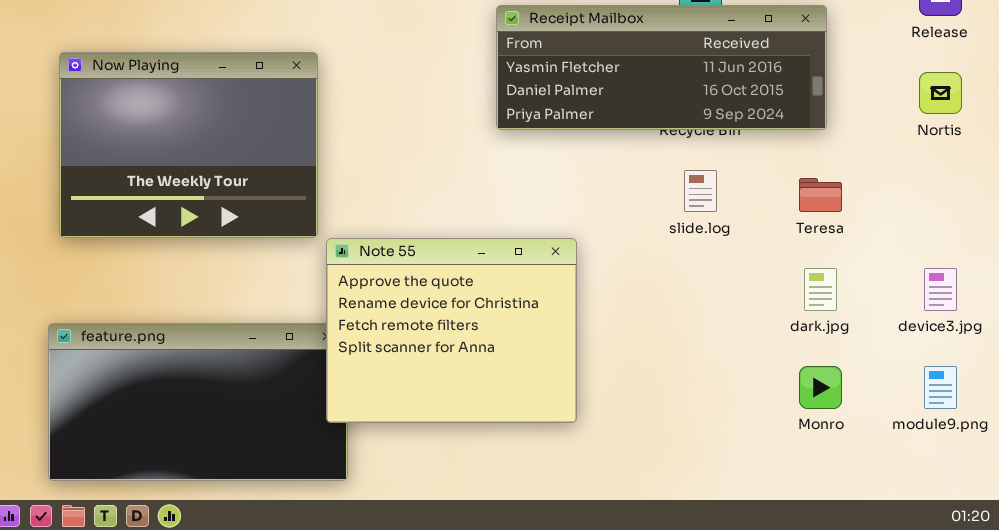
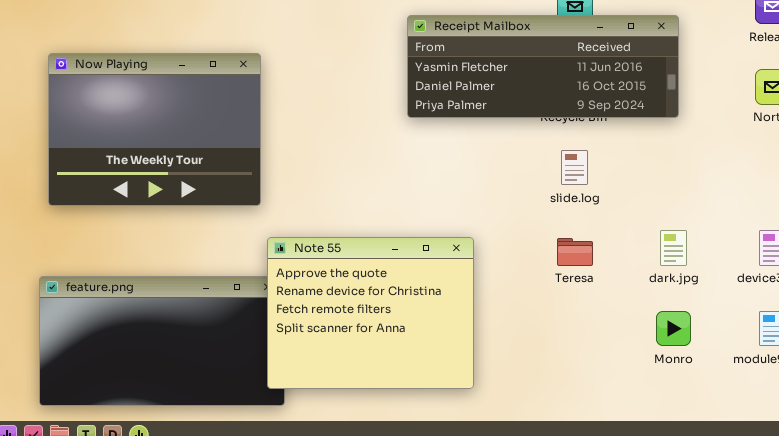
Teresa: [799,178,842,212] -> [557,238,593,266], moved
Note 55: [326,238,577,423] -> [267,237,474,389], moved

